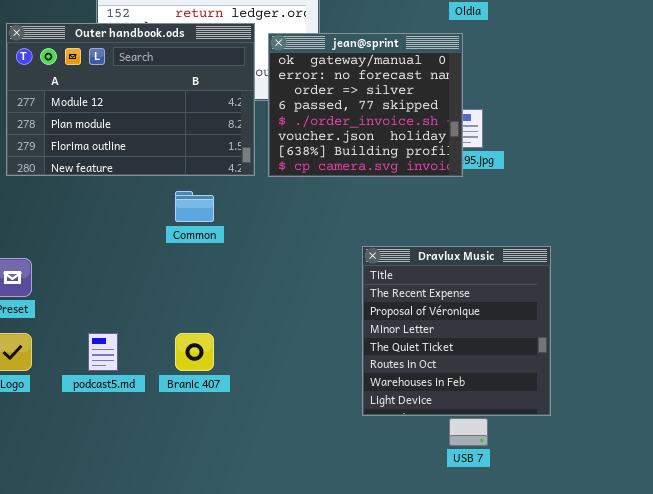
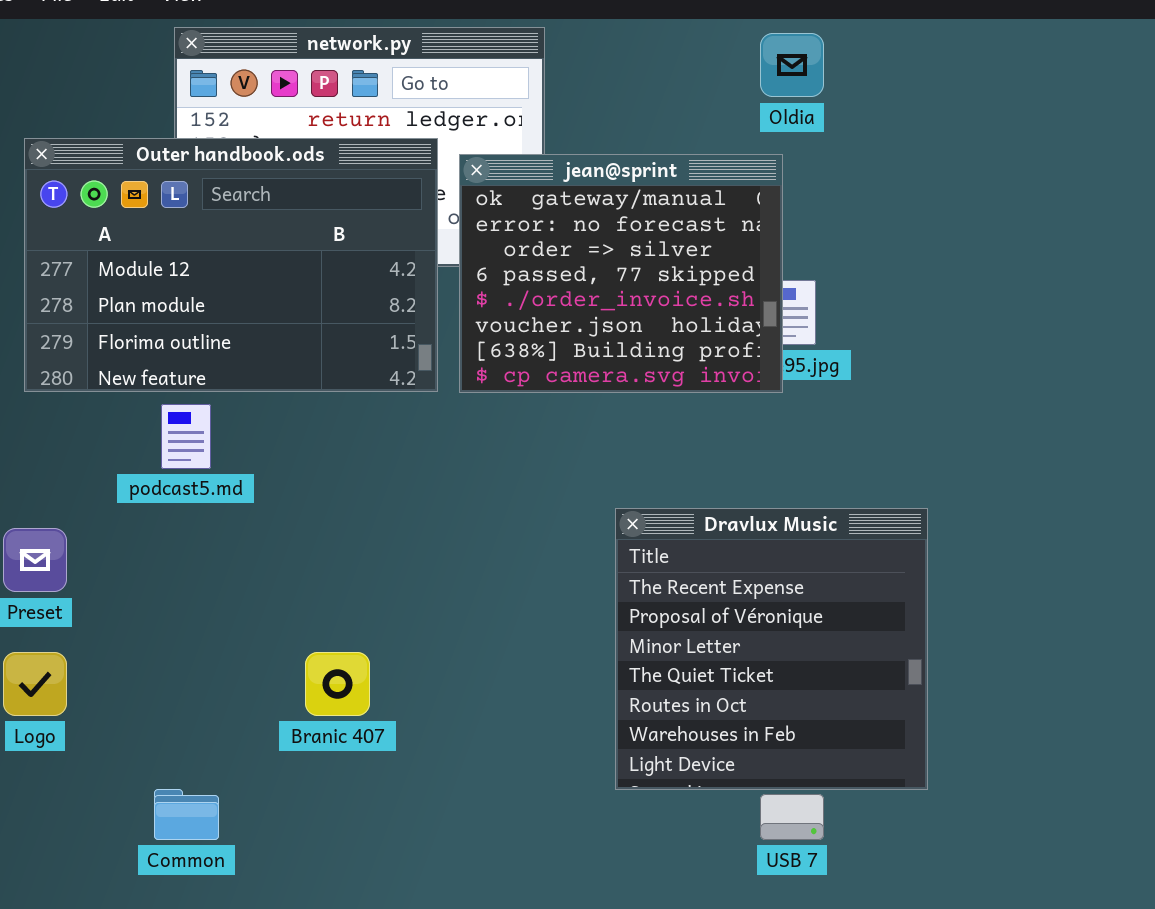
Common: [175,191,214,222] -> [154,789,219,840], moved
podcast5.md: [88,333,118,371] -> [161,404,211,469], moved

